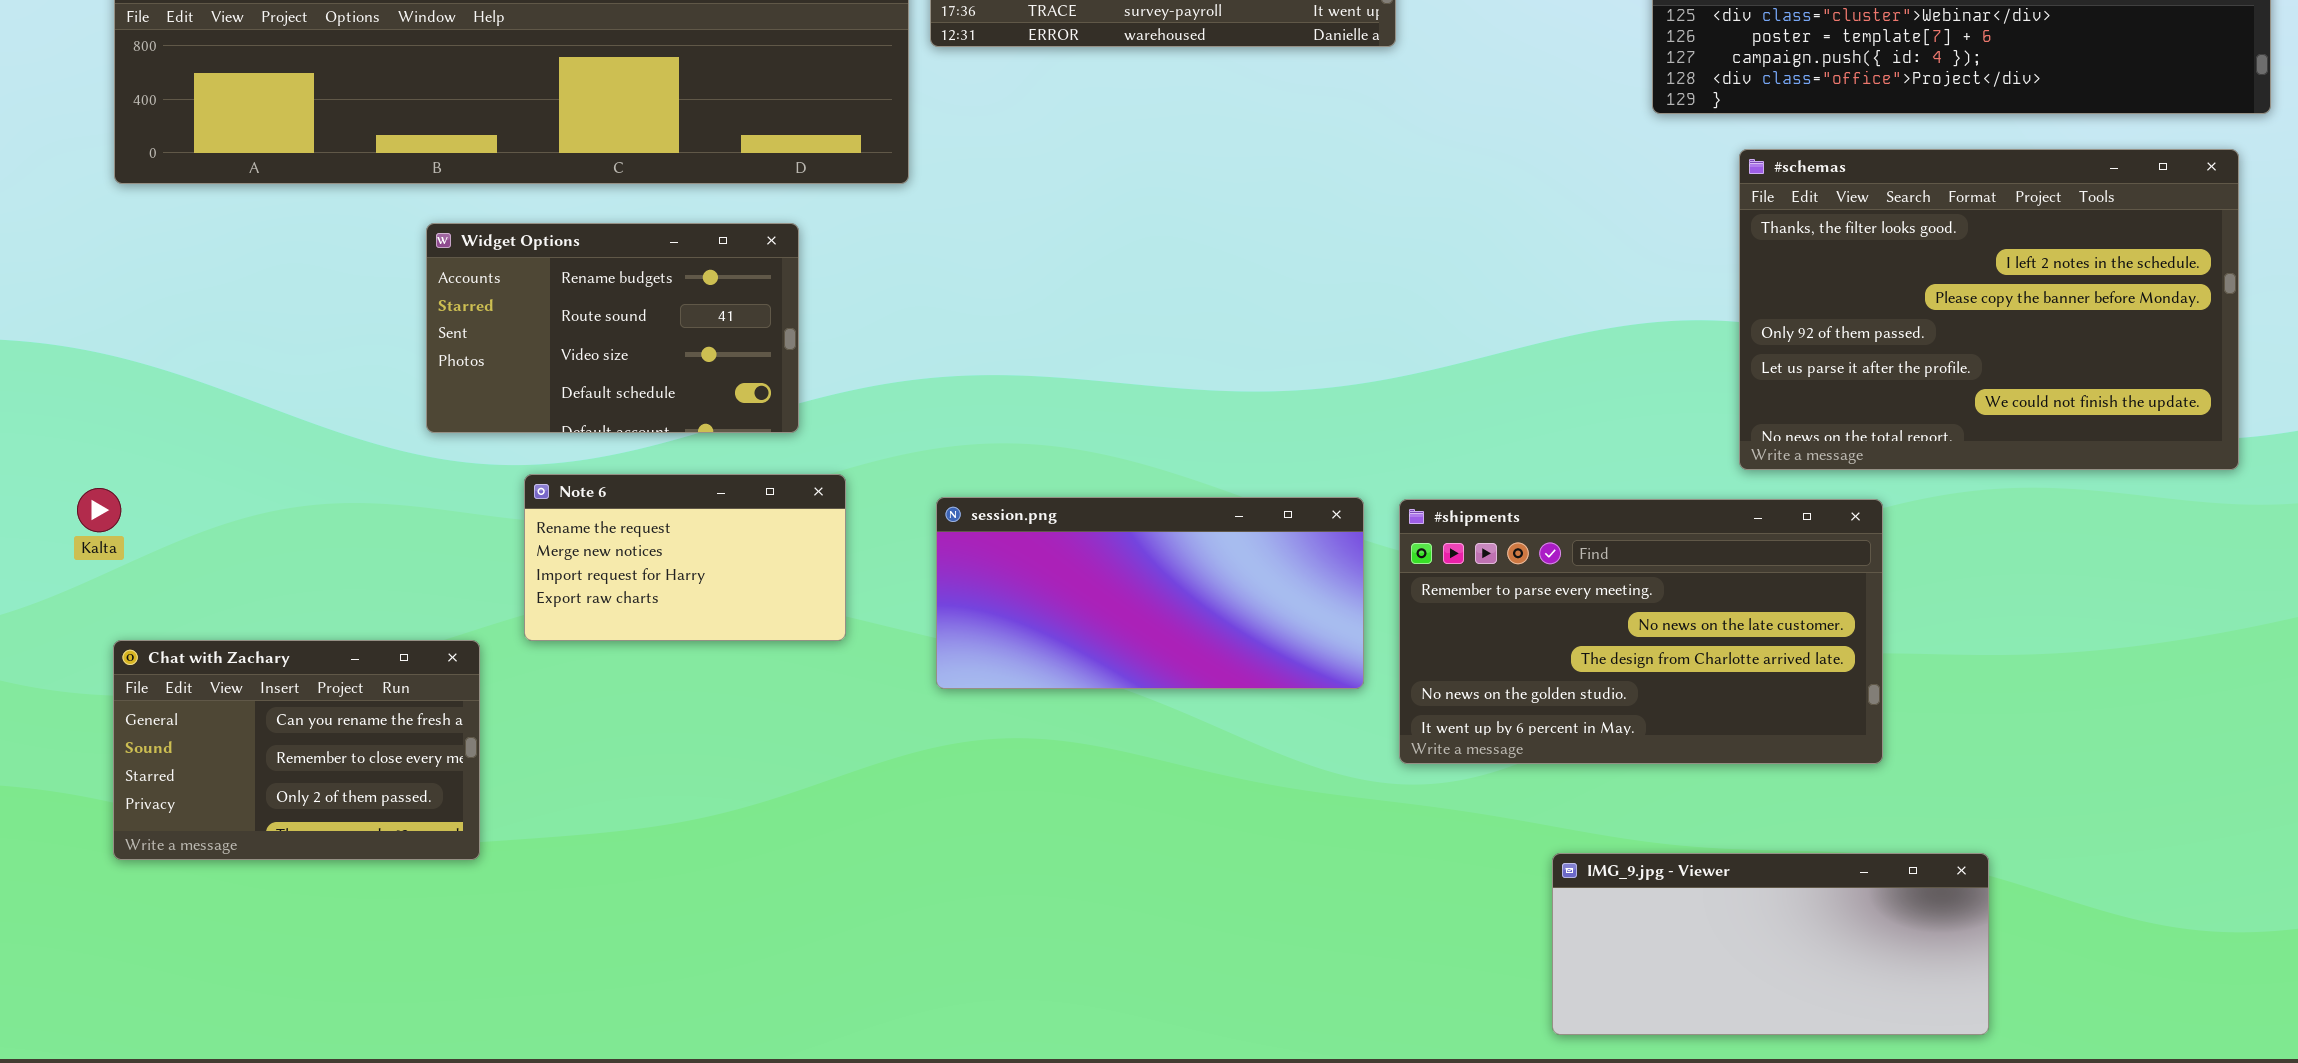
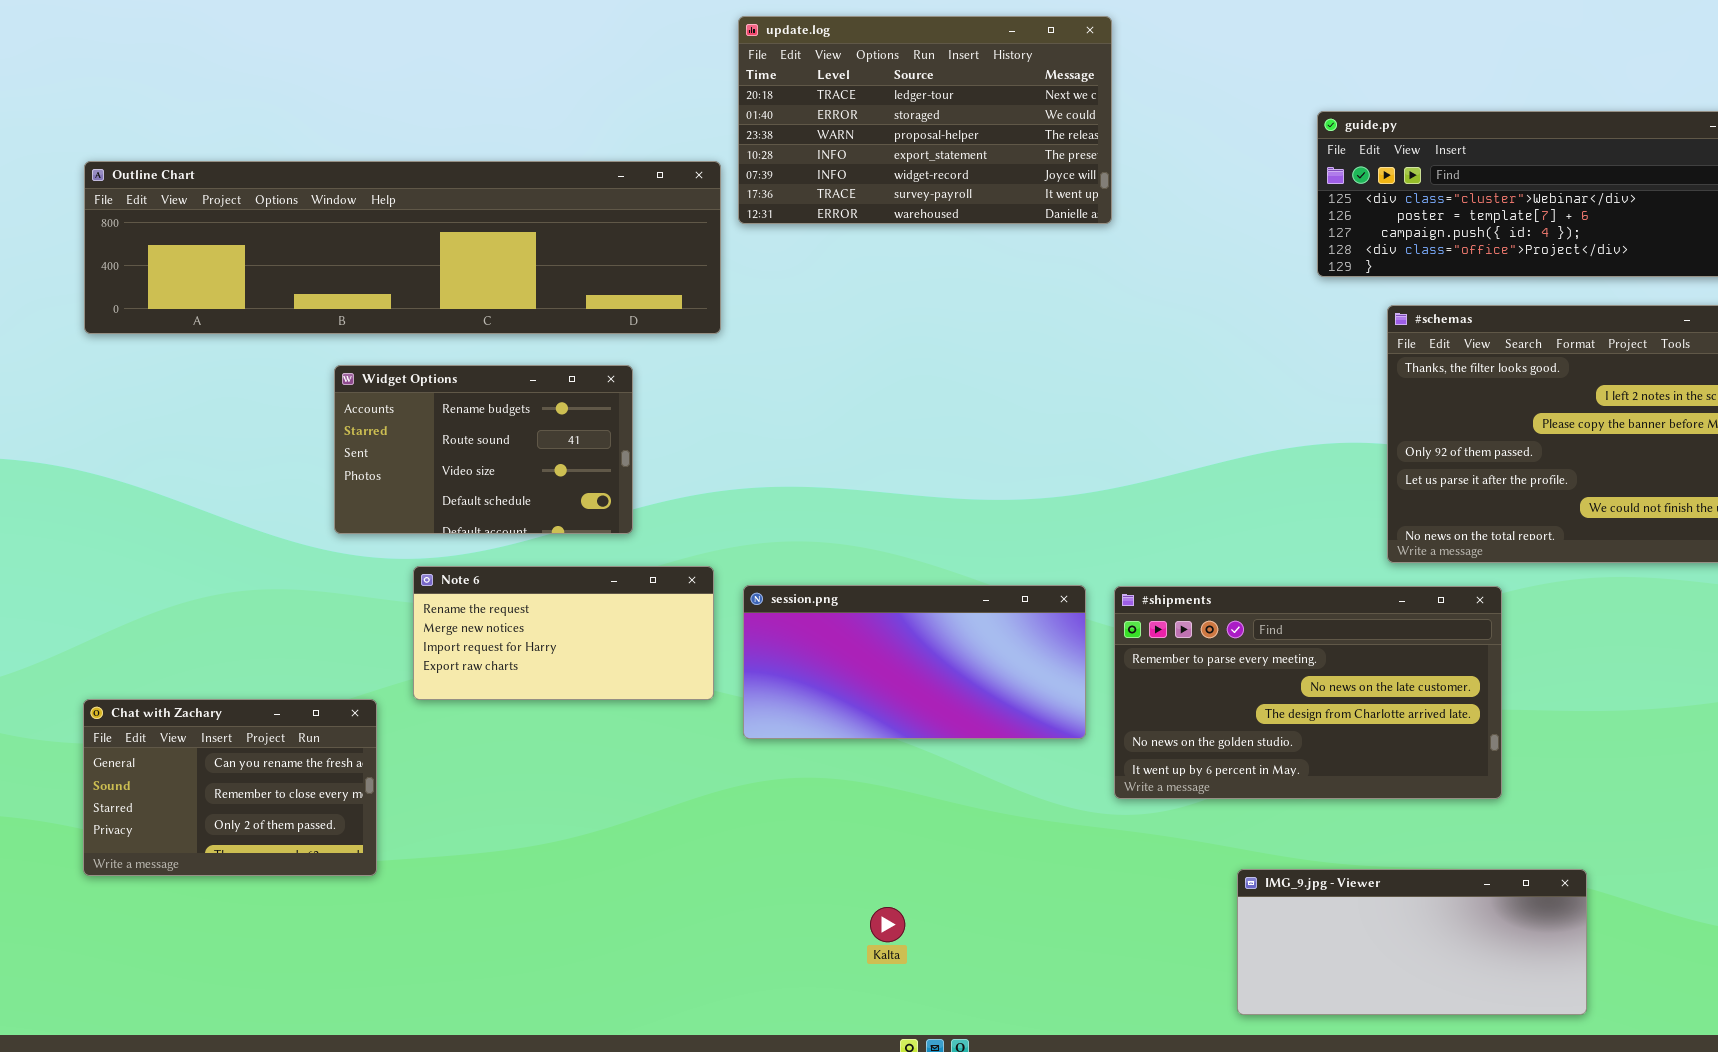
Note 6: [524,474,846,641] -> [413,566,714,700], resized
Kalta: [77,488,121,532] -> [870,907,905,942], moved

